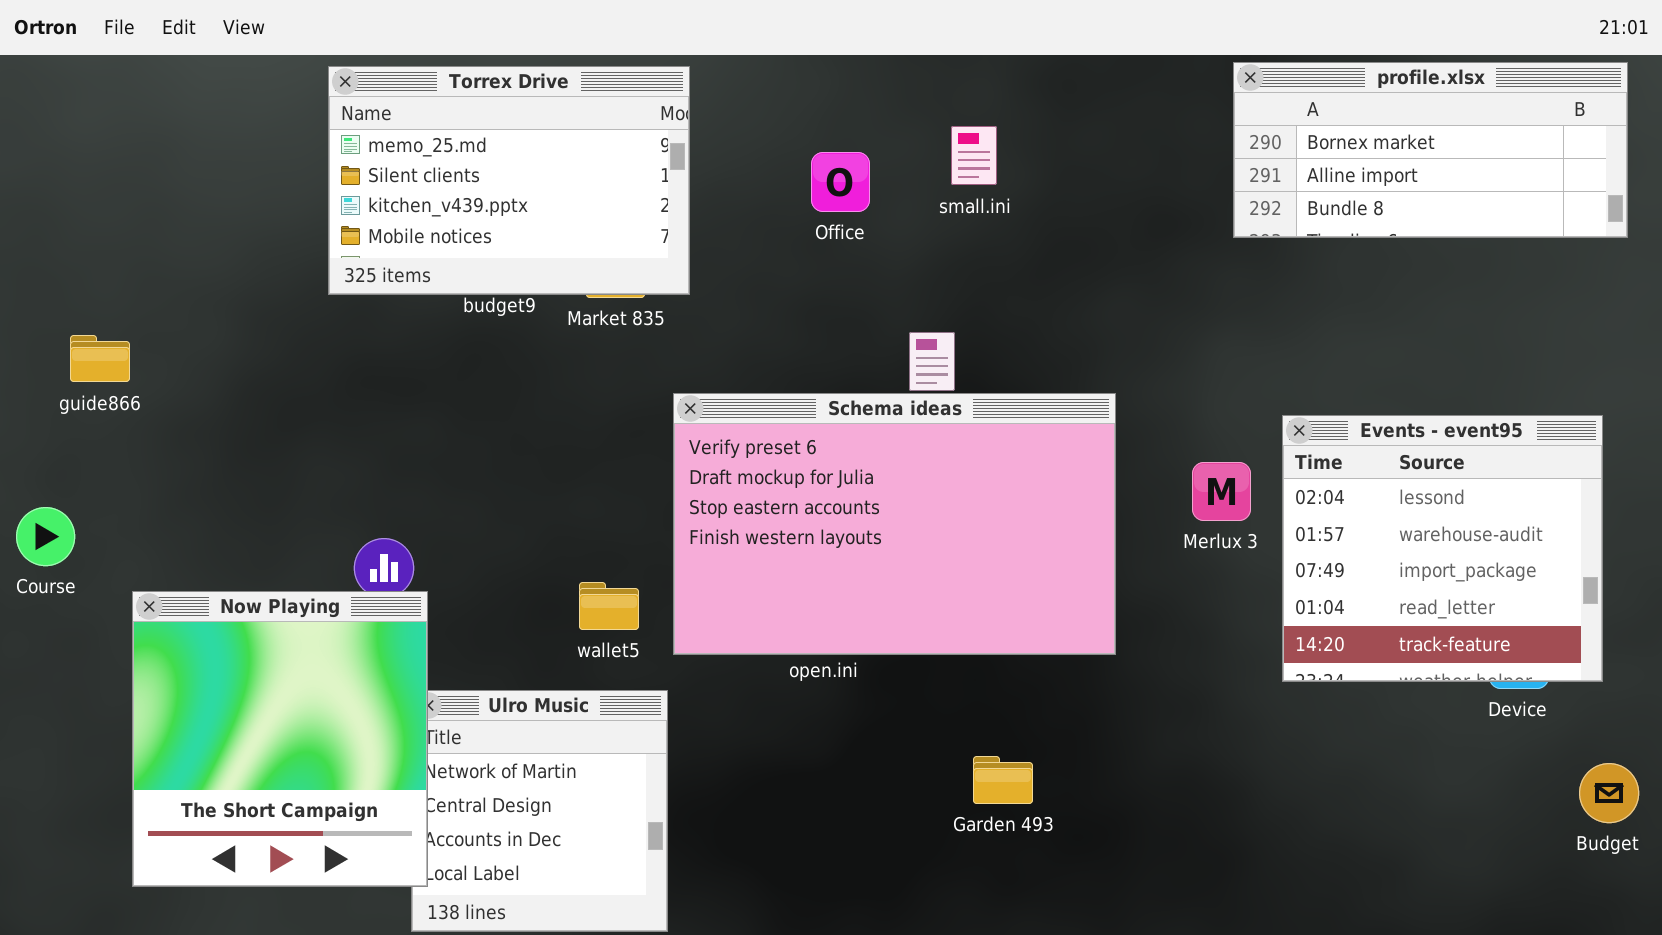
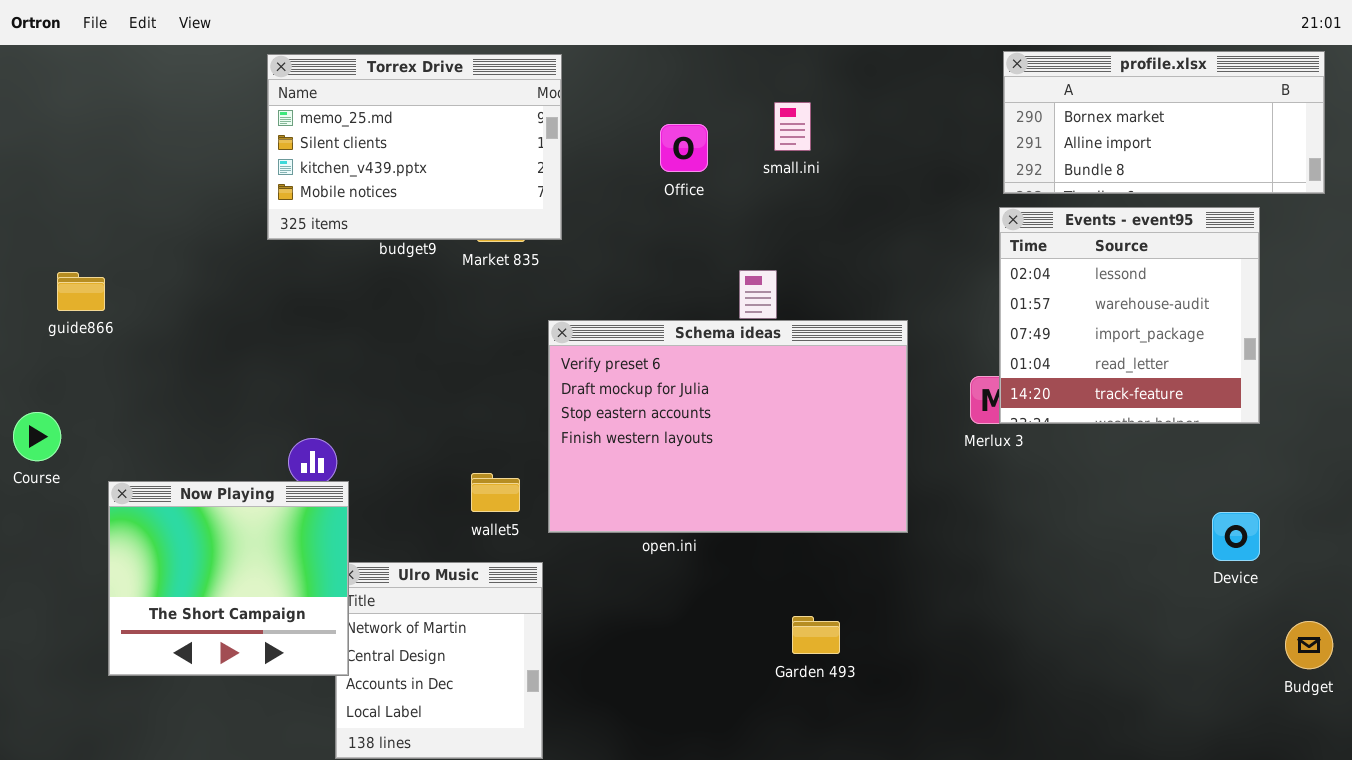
Events - event95: [1282,415,1603,682] -> [999,207,1260,424], moved
Now Playing: [132,591,428,887] -> [108,481,349,676], resized

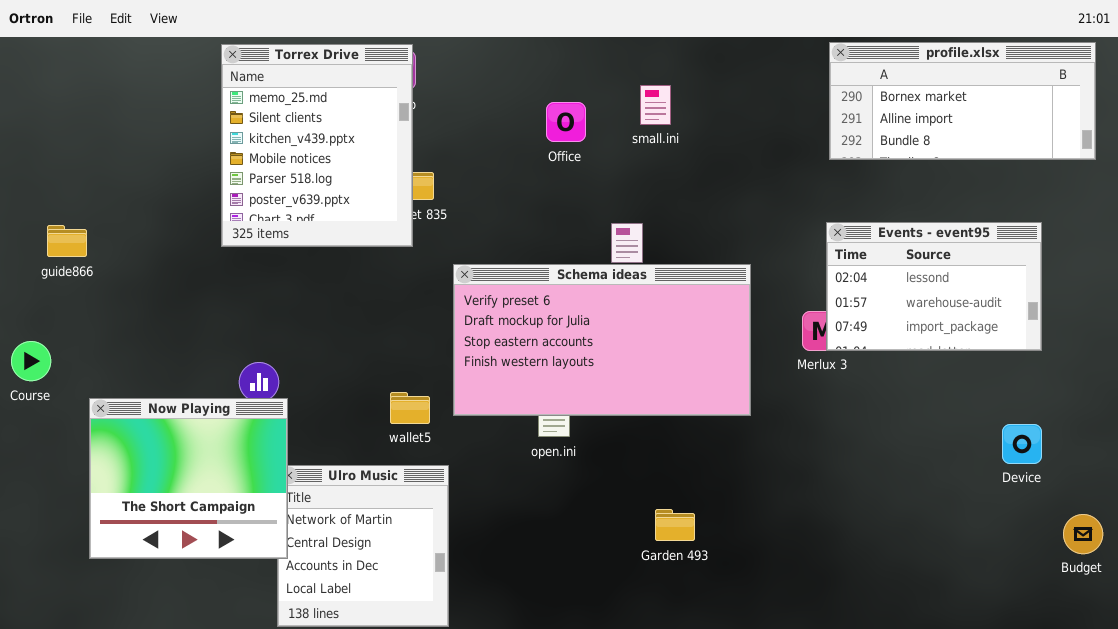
Torrex Drive: [267,54,562,240] -> [221,44,413,247], resized
Events - event95: [999,207,1260,424] -> [826,222,1042,351], resized
Schema ideas: [548,320,908,533] -> [453,264,751,416], resized

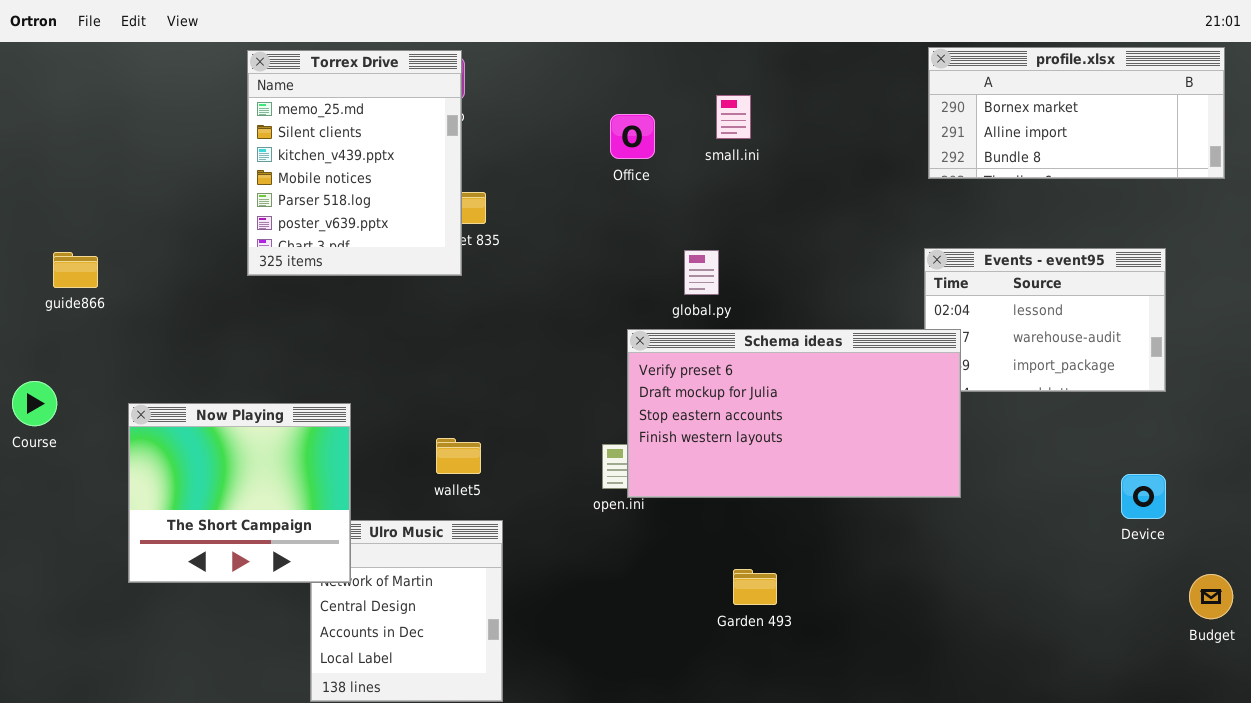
Schema ideas: [453,264,751,416] -> [627,329,961,498], moved
Now Playing: [89,398,288,559] -> [128,403,351,583], moved

